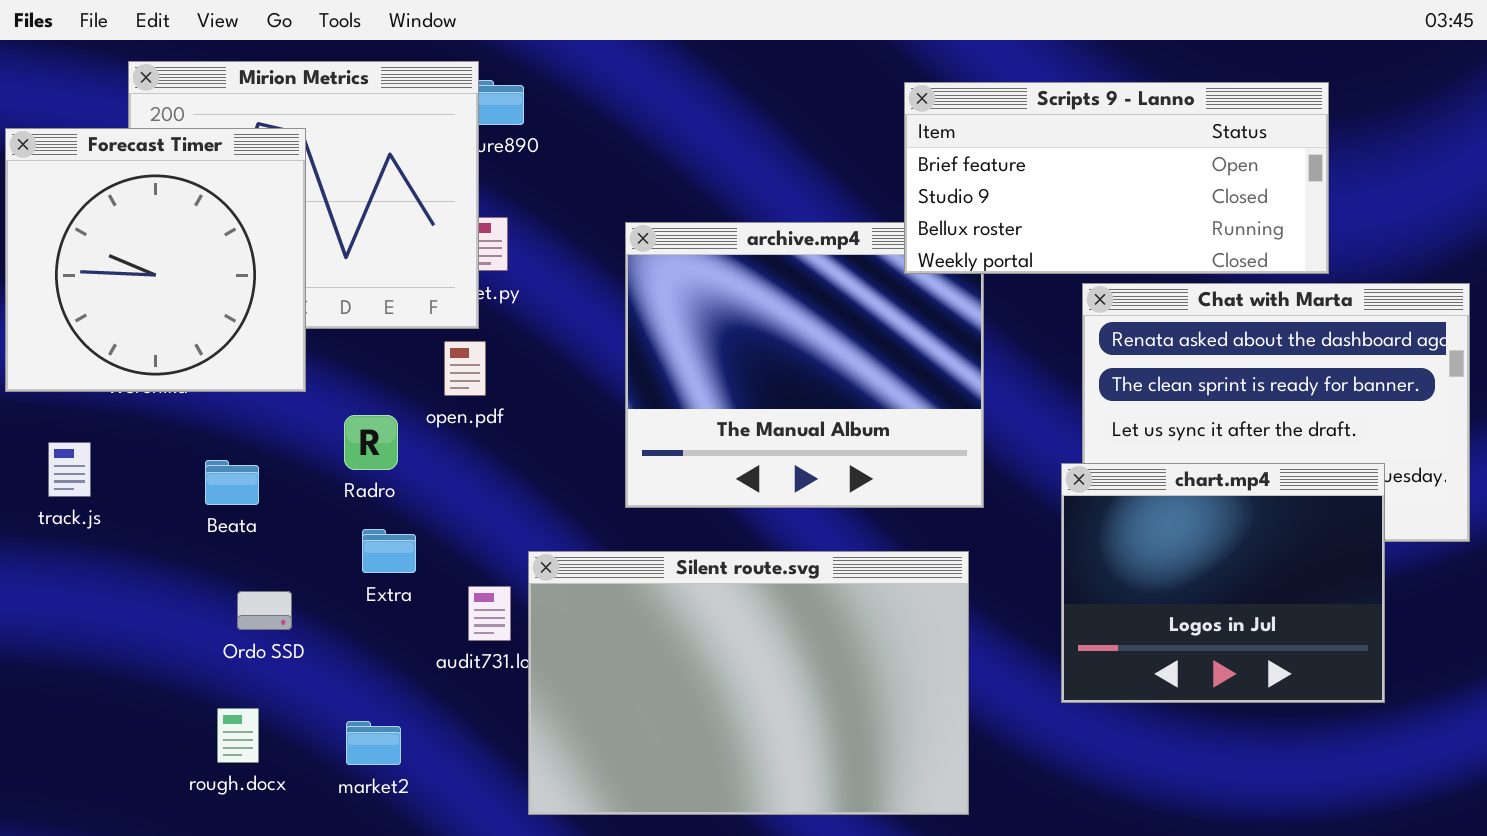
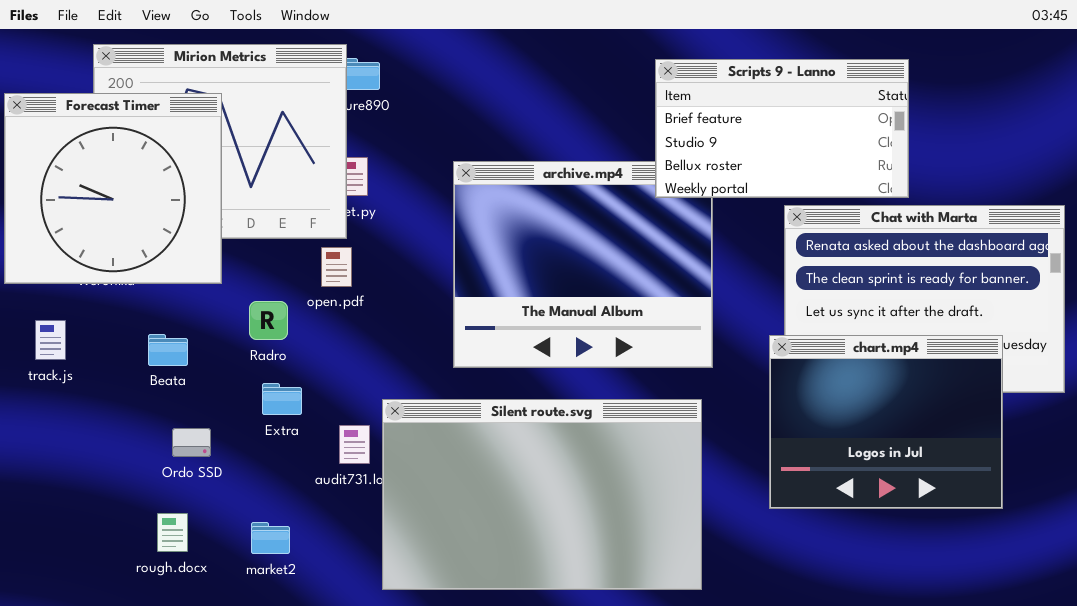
Scripts 9 - Lanno: [904,82,1329,274] -> [655,59,909,198], resized

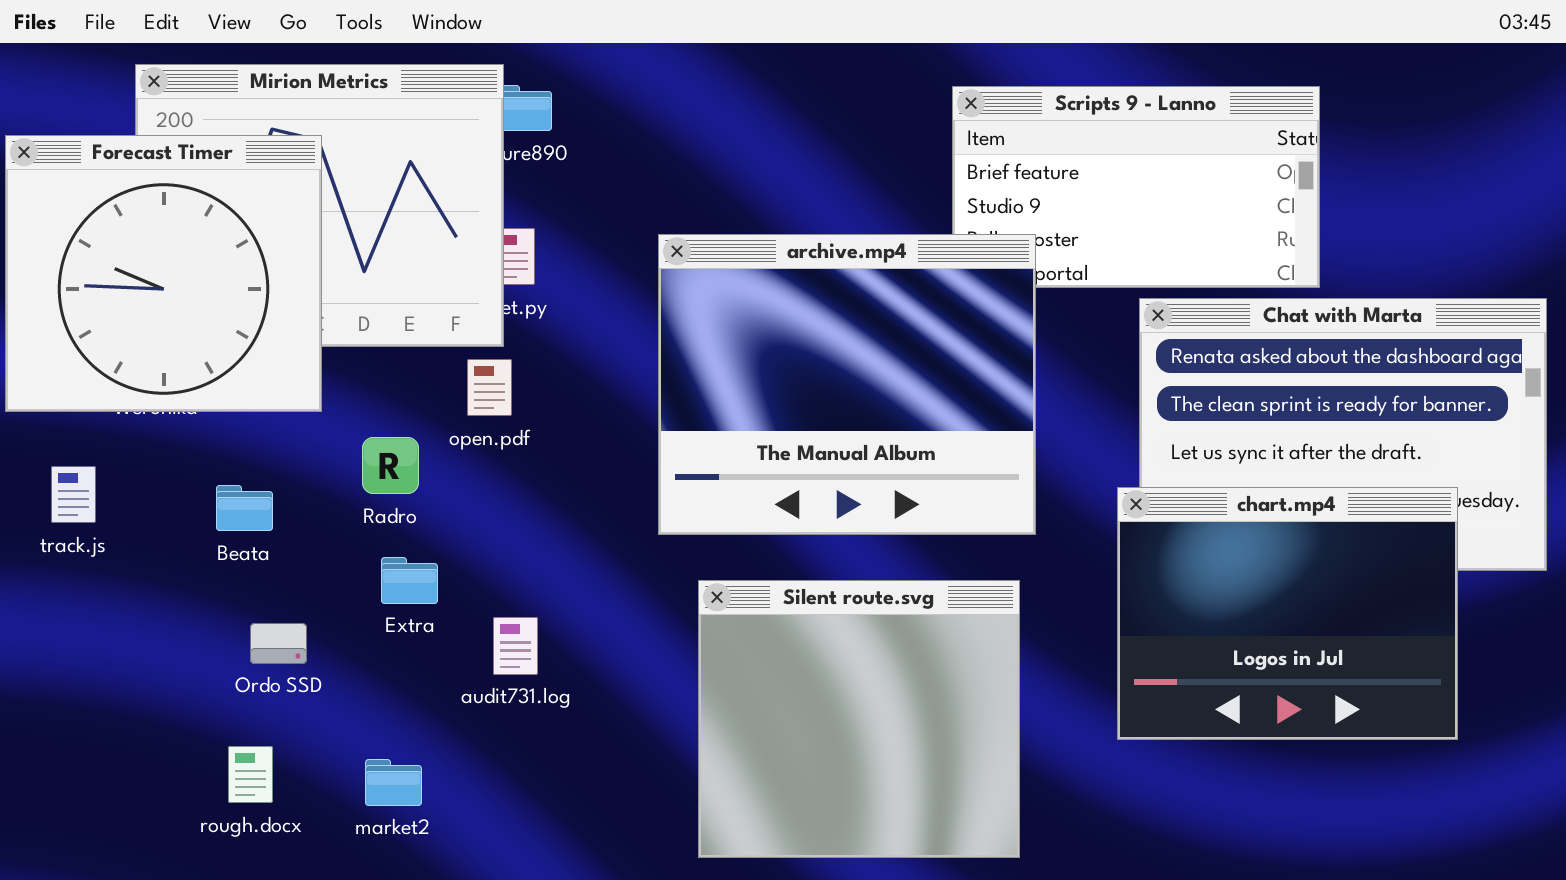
archive.mp4: [453,161,713,368] -> [658,234,1036,535], raised
Silent route.svg: [382,399,702,590] -> [698,580,1020,858], resized

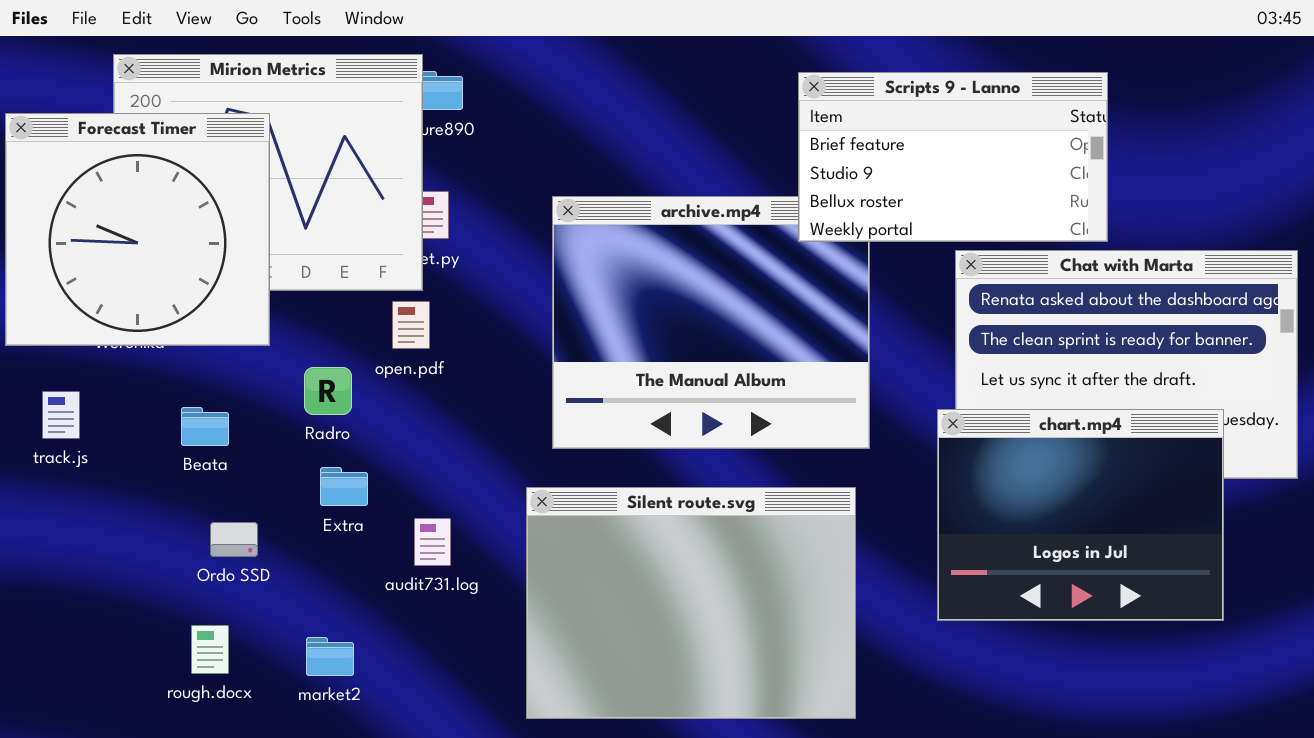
Scripts 9 - Lanno: [952,86,1320,288] -> [798,72,1108,242], raised
Silent route.svg: [698,580,1020,858] -> [526,487,856,719], resized

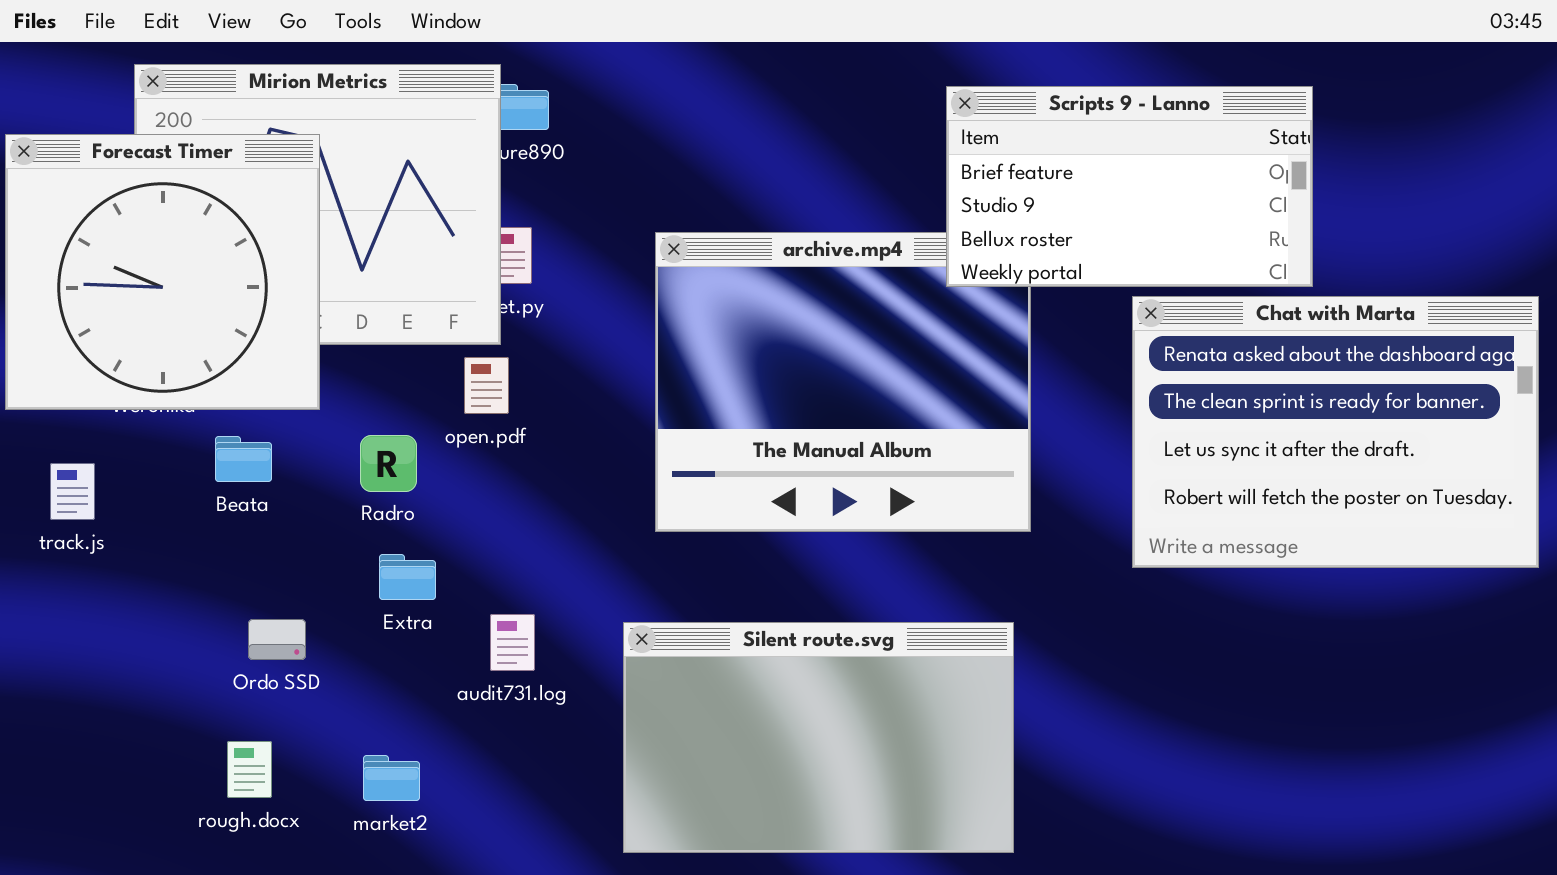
Beata: [181,407,229,446] -> [215,436,272,482], moved
chart.mp4: [937,409,1224,621] -> none, closed
Silent route.svg: [526,487,856,719] -> [623,622,1014,853], resized

